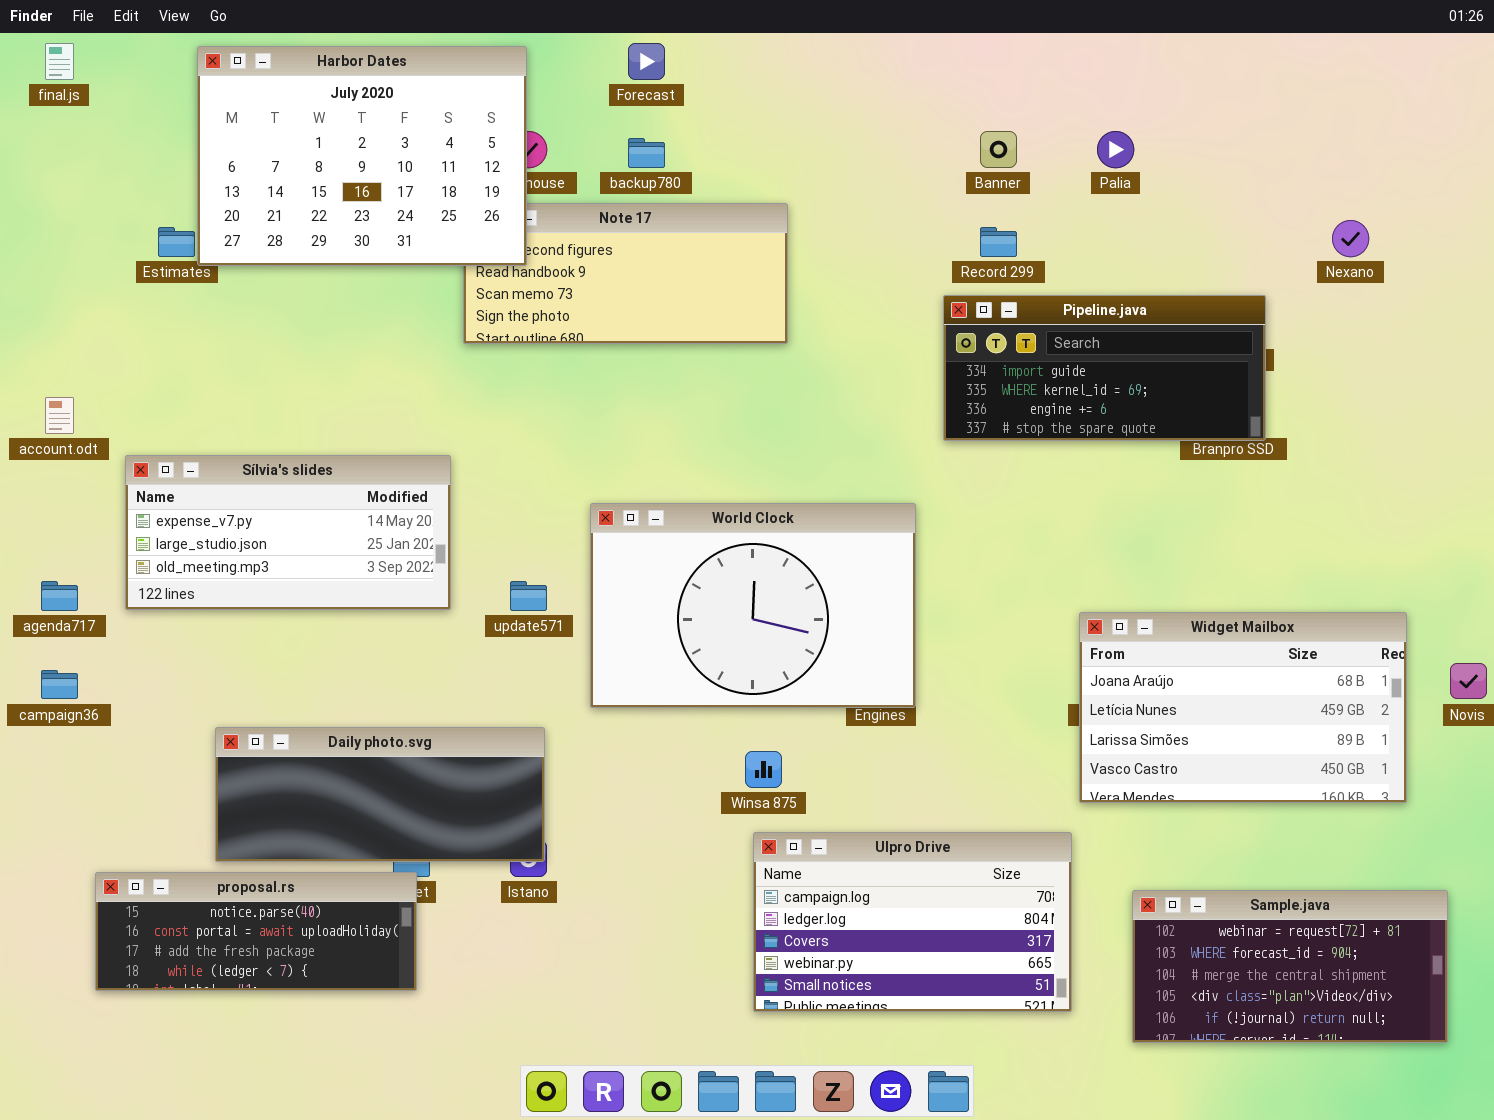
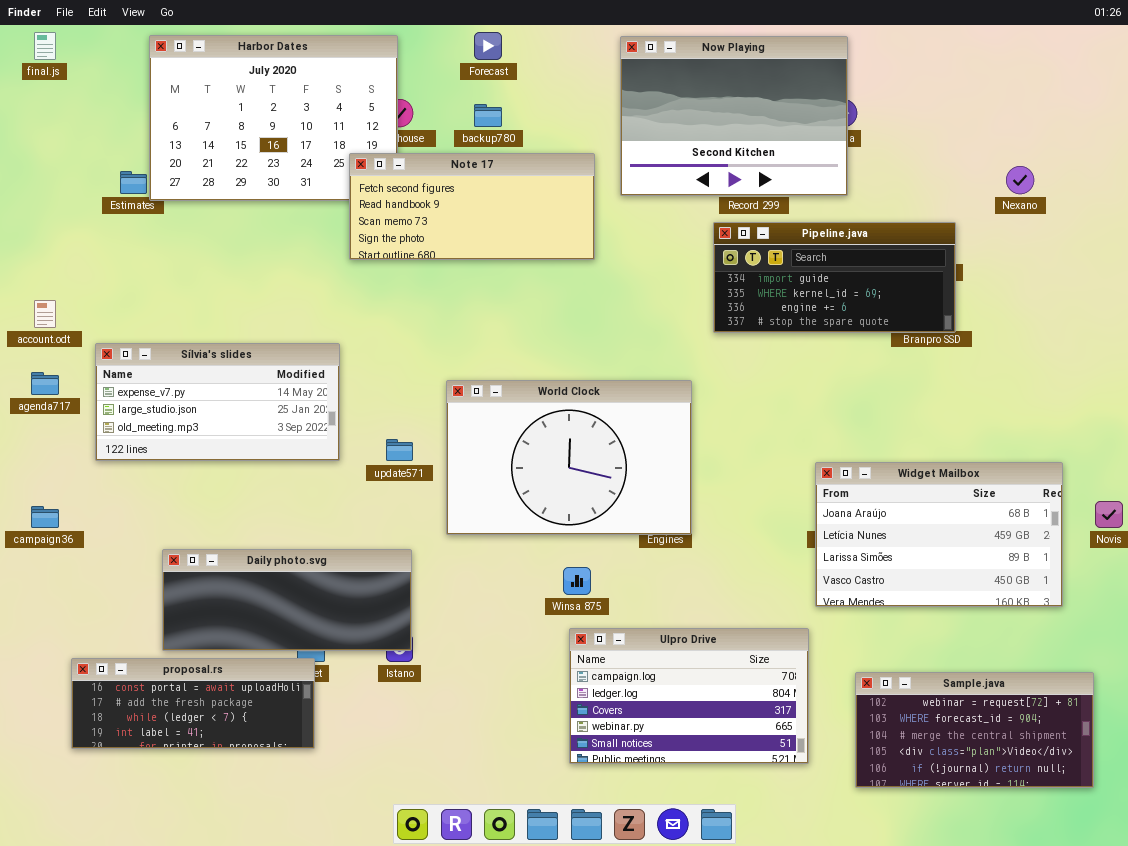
Now Playing: none -> [620,36,848,196], opened
Note 17: [463,203,788,344] -> [349,153,595,260], raised
agenda717: [41,581,78,611] -> [31,372,59,395], moved
proposal.rs: [95,872,417,991] -> [71,658,315,749], scrolled down 1 row

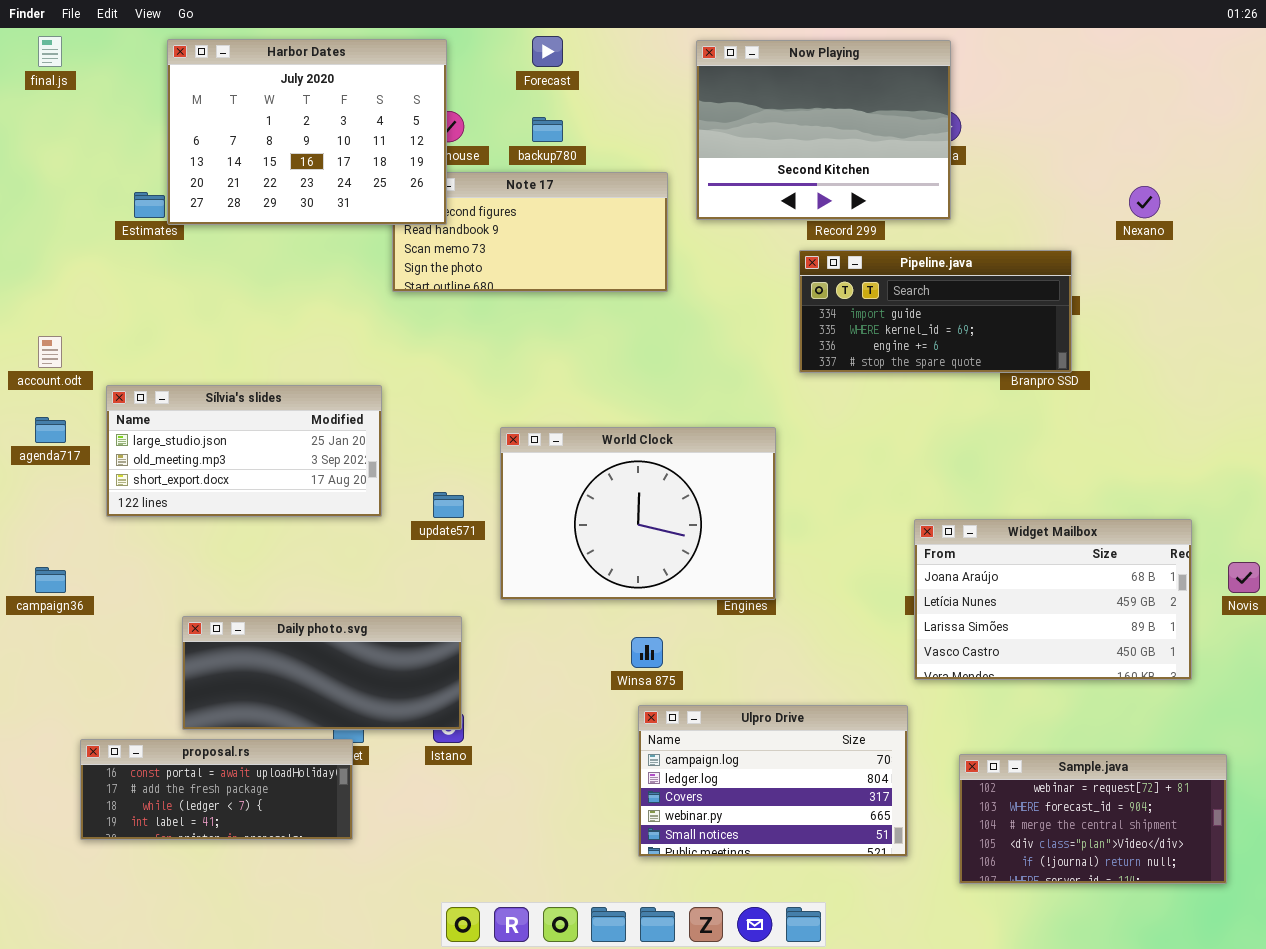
Harbor Dates: [149,35,398,201] -> [167,39,447,225], raised
Sílvia's slides: [95,343,340,461] -> [106,385,382,517], scrolled down 1 row

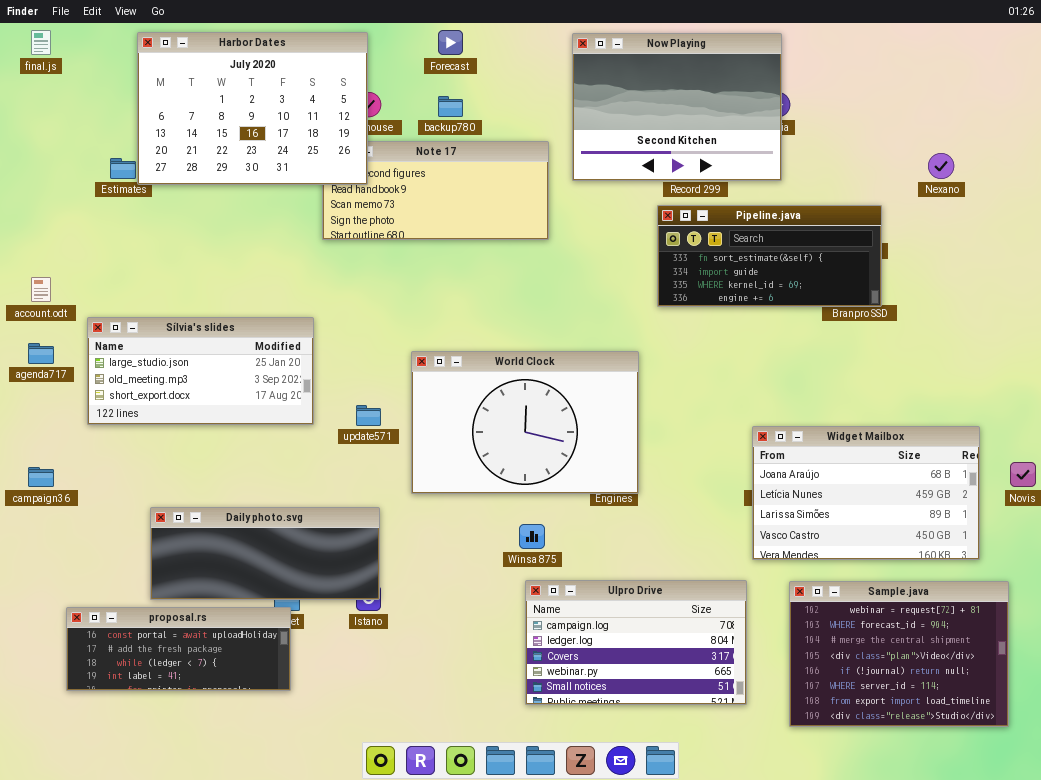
Pipeline.java: [799,250,1072,373] -> [657,205,882,307], scrolled up 1 row
Sample.java: [959,754,1227,884] -> [789,581,1009,727], resized

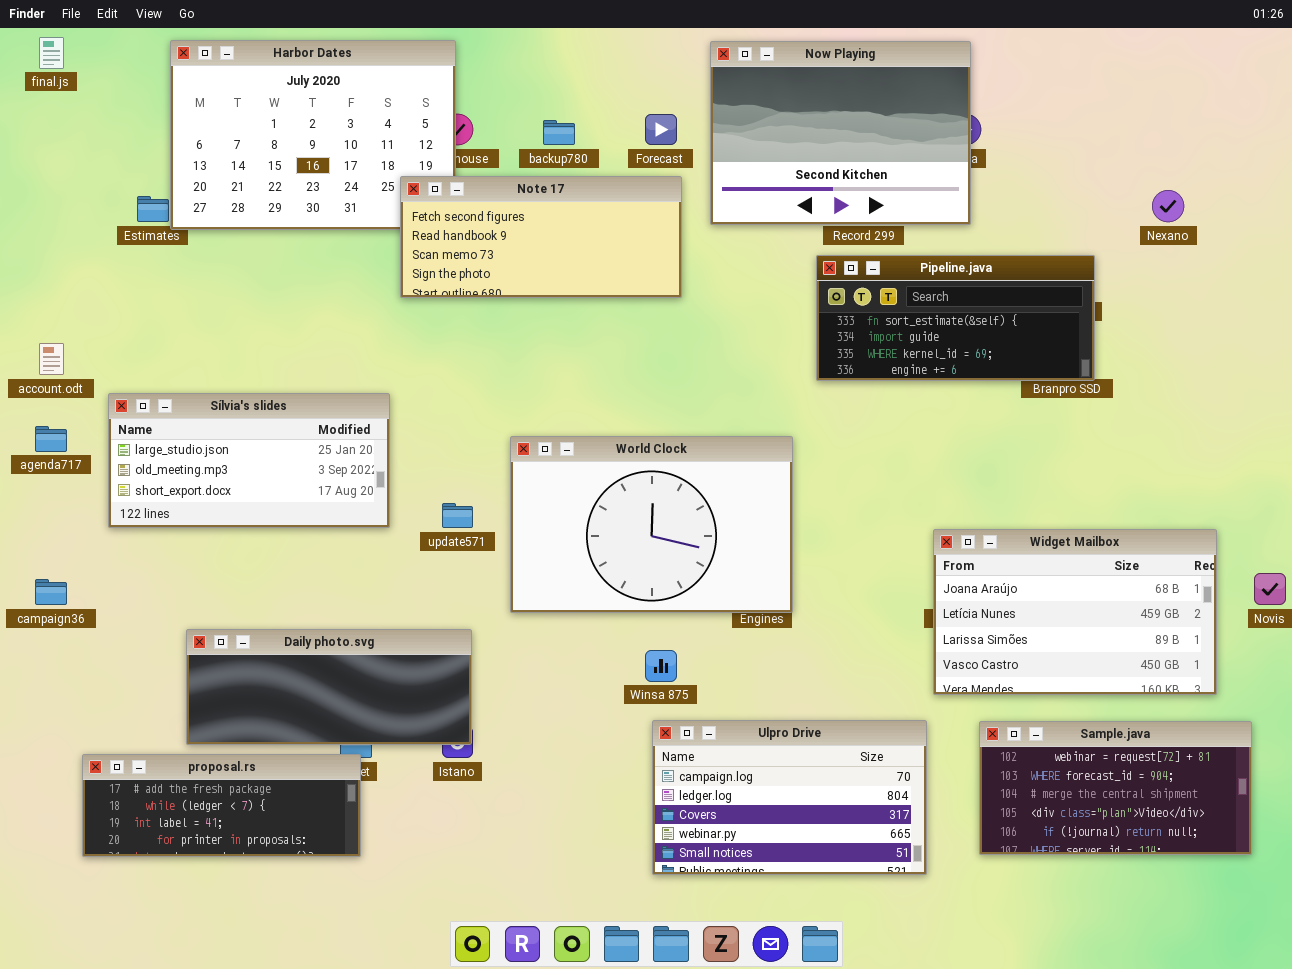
Forecast: [438,30,463,55] -> [645,114,677,145], moved
Note 17: [322,141,549,240] -> [400,176,682,298], raised
Sample.java: [789,581,1009,727] -> [979,721,1252,855], resized
proposal.rs: [66,607,291,691] -> [82,754,361,857], scrolled down 1 row

